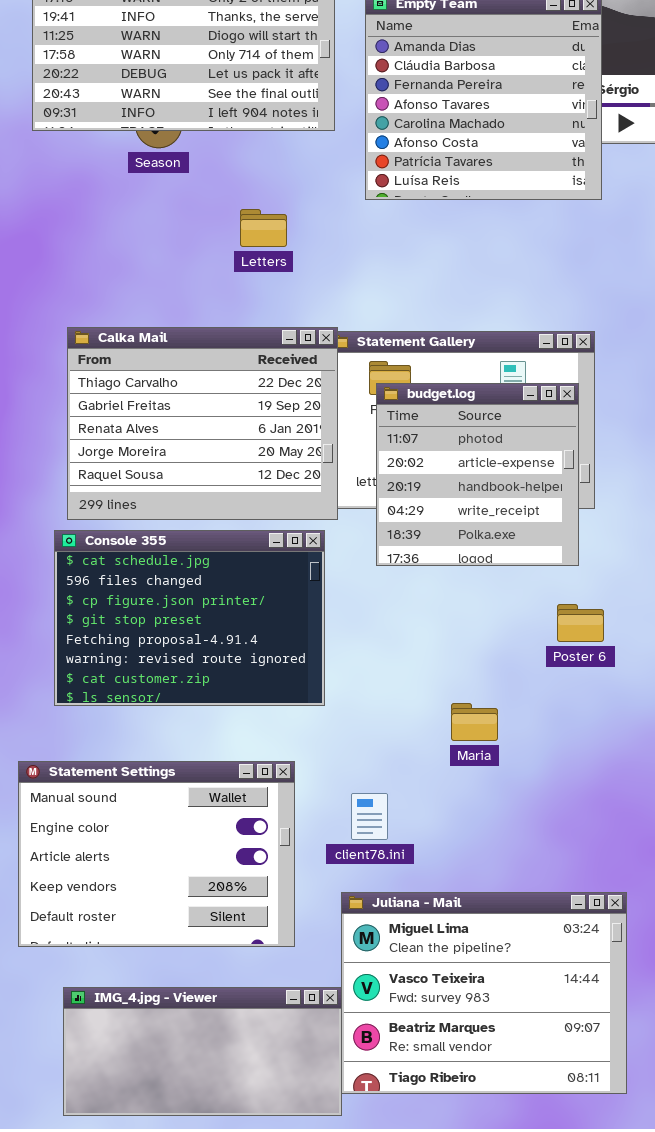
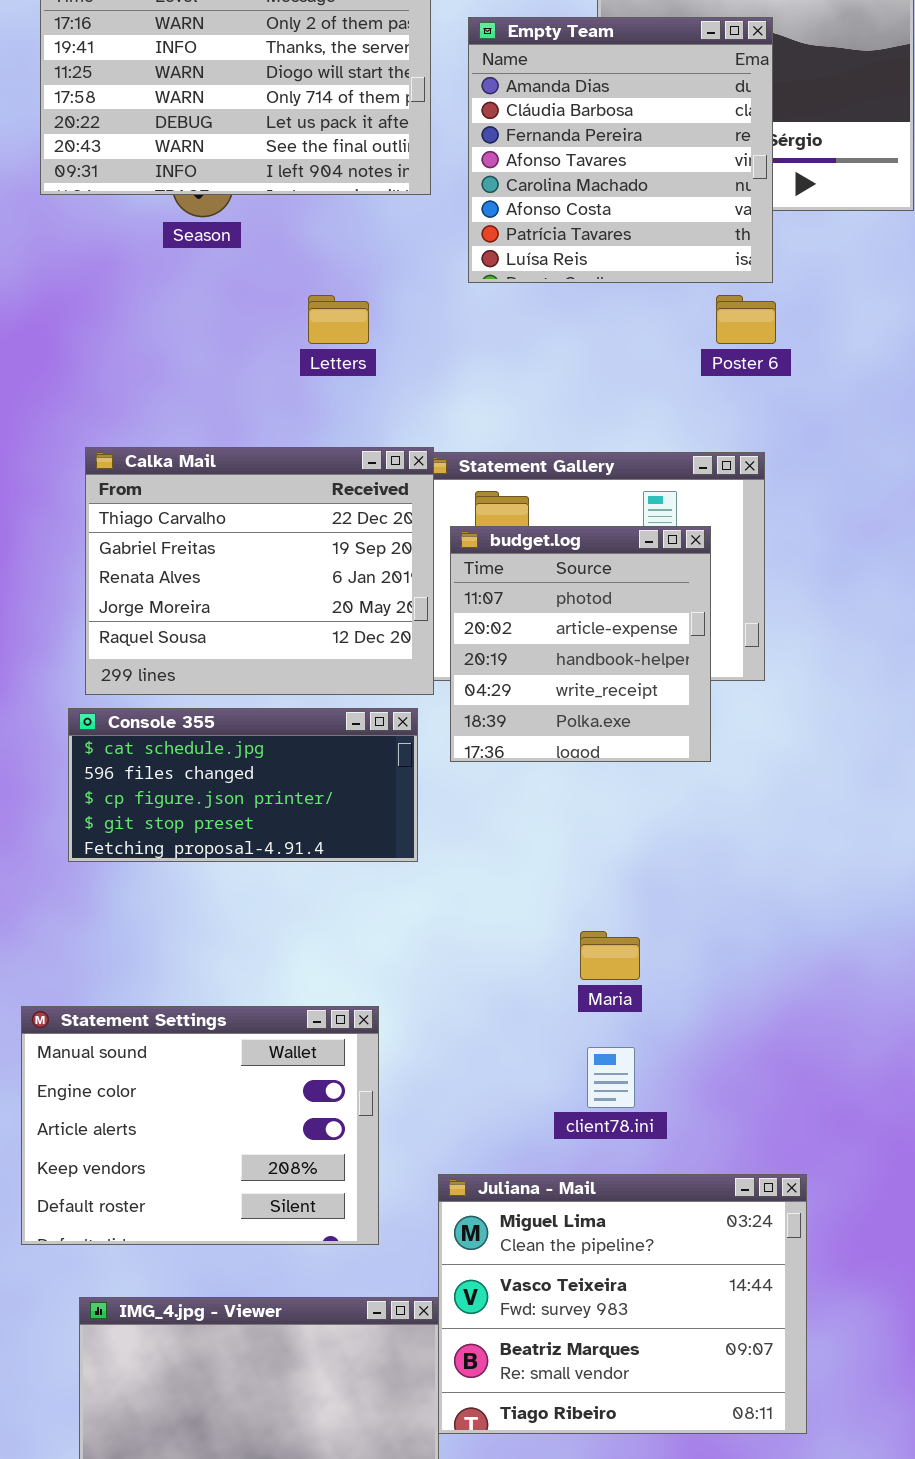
budget.log: [376,383,579,566] -> [450,526,711,762], moved
Console 355: [54,530,325,706] -> [68,708,418,862], resized
Poster 6: [557,604,604,642] -> [716,295,776,344], moved
client78.ini: [351,793,388,840] -> [587,1047,635,1108], moved

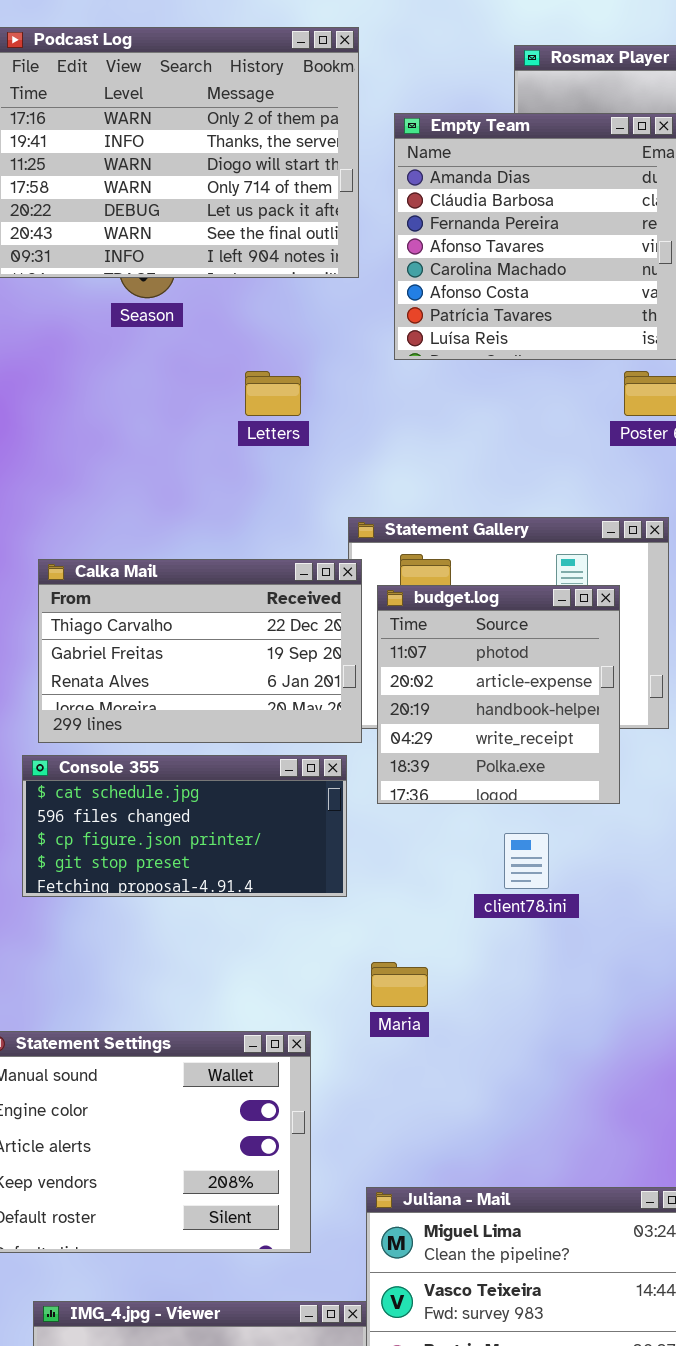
Calka Mail: [85,447,434,695] -> [38,559,362,743], resized
Maria: [580,931,640,980] -> [371,962,428,1007], moved
client78.ini: [587,1047,635,1108] -> [504,833,549,889], moved

